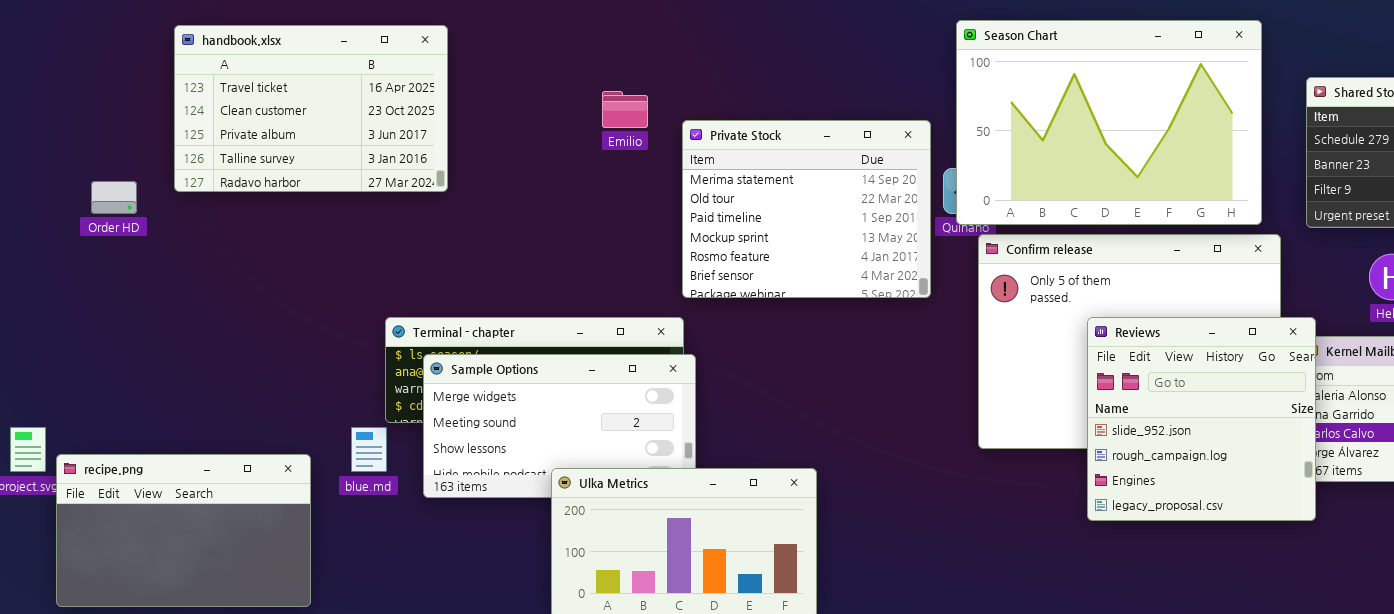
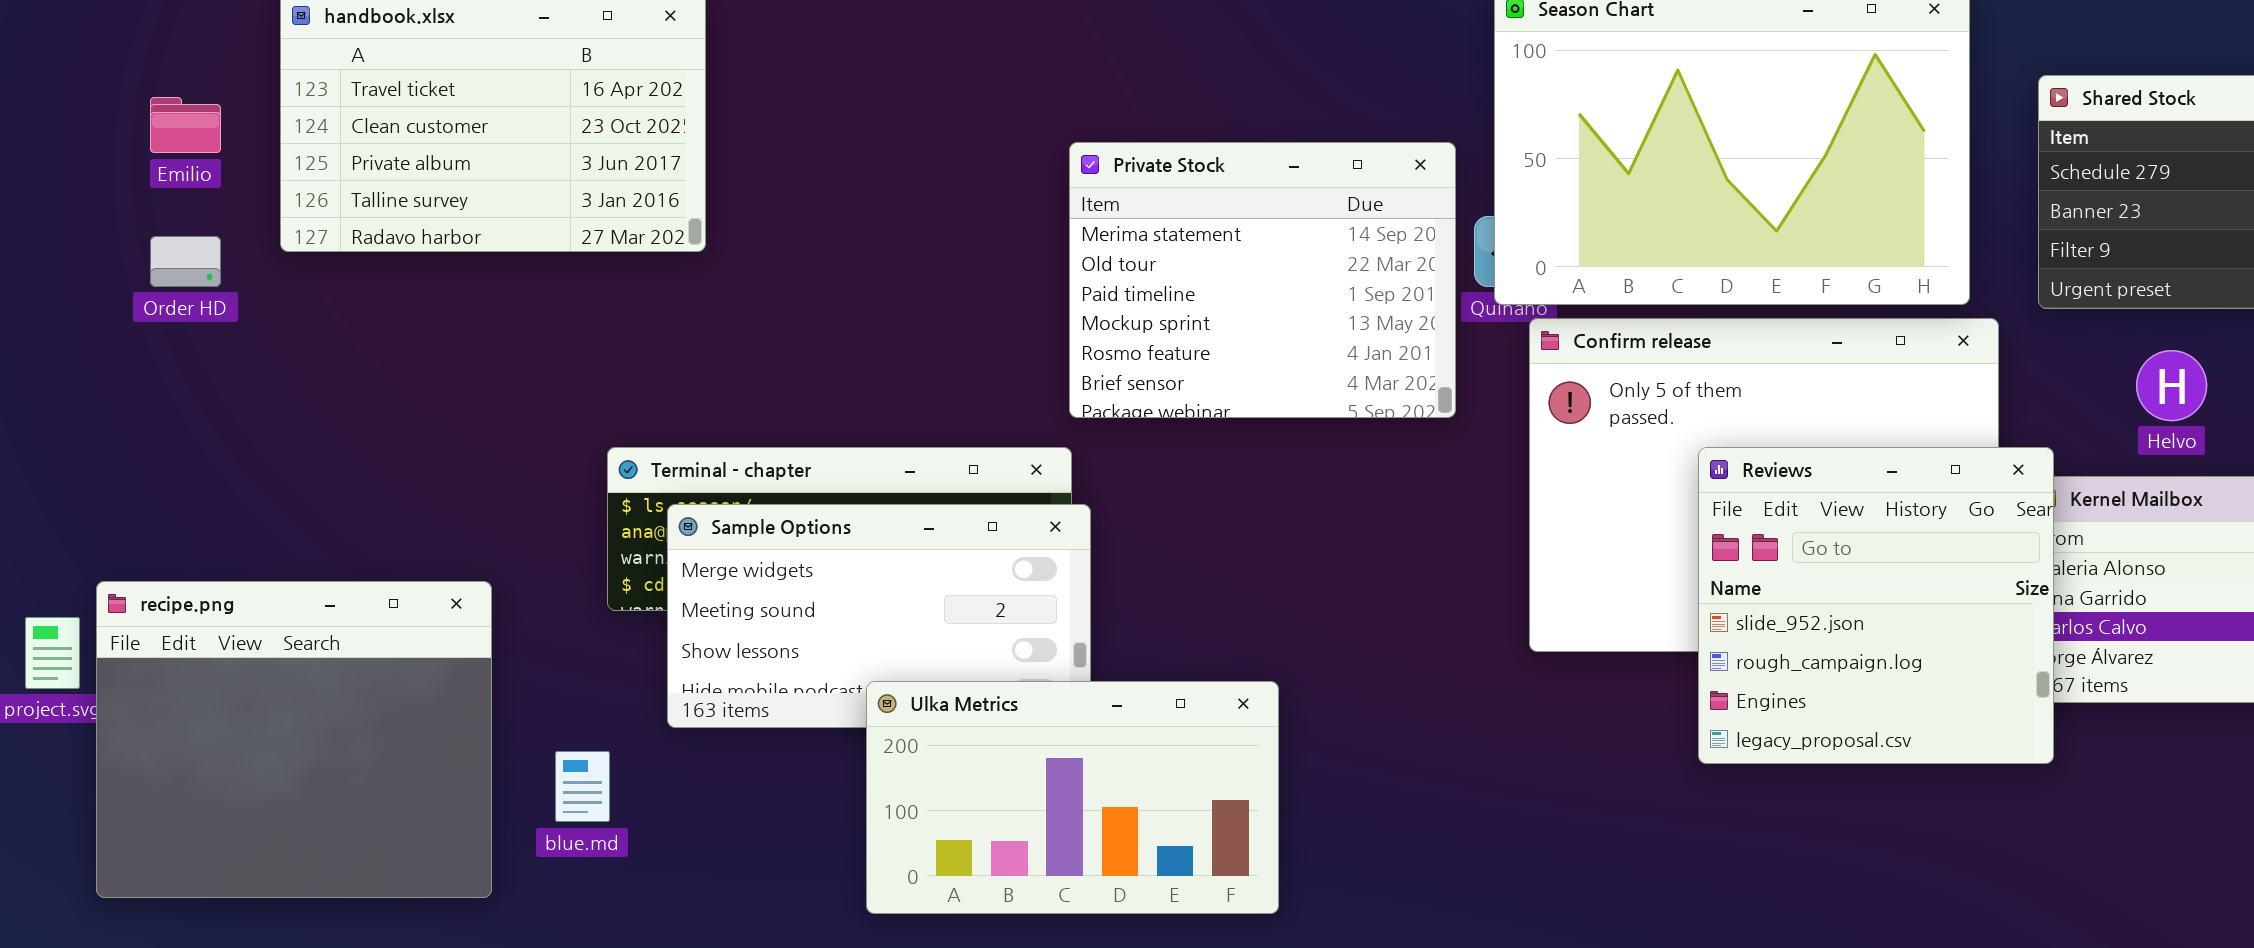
Emilio: [602,91,648,128] -> [150,97,221,153], moved
blue.md: [351,427,387,472] -> [555,751,610,822], moved
recipe.png: [56,454,311,607] -> [96,581,492,898], resized

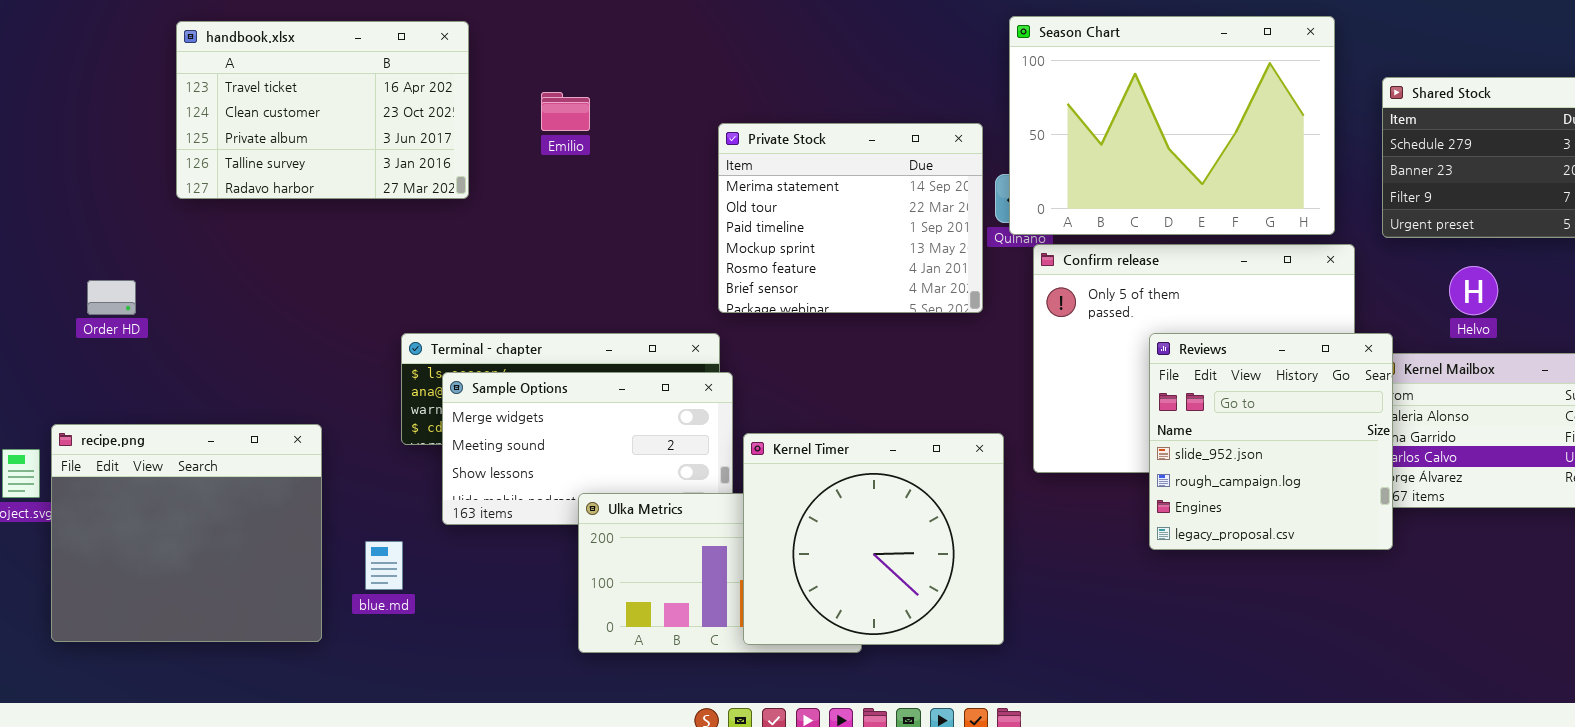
Emilio: [150,97,221,153] -> [541,92,590,131], moved
Order HD: [150,236,221,287] -> [87,280,136,315], moved
Kernel Timer: none -> [743,433,1004,645], opened

